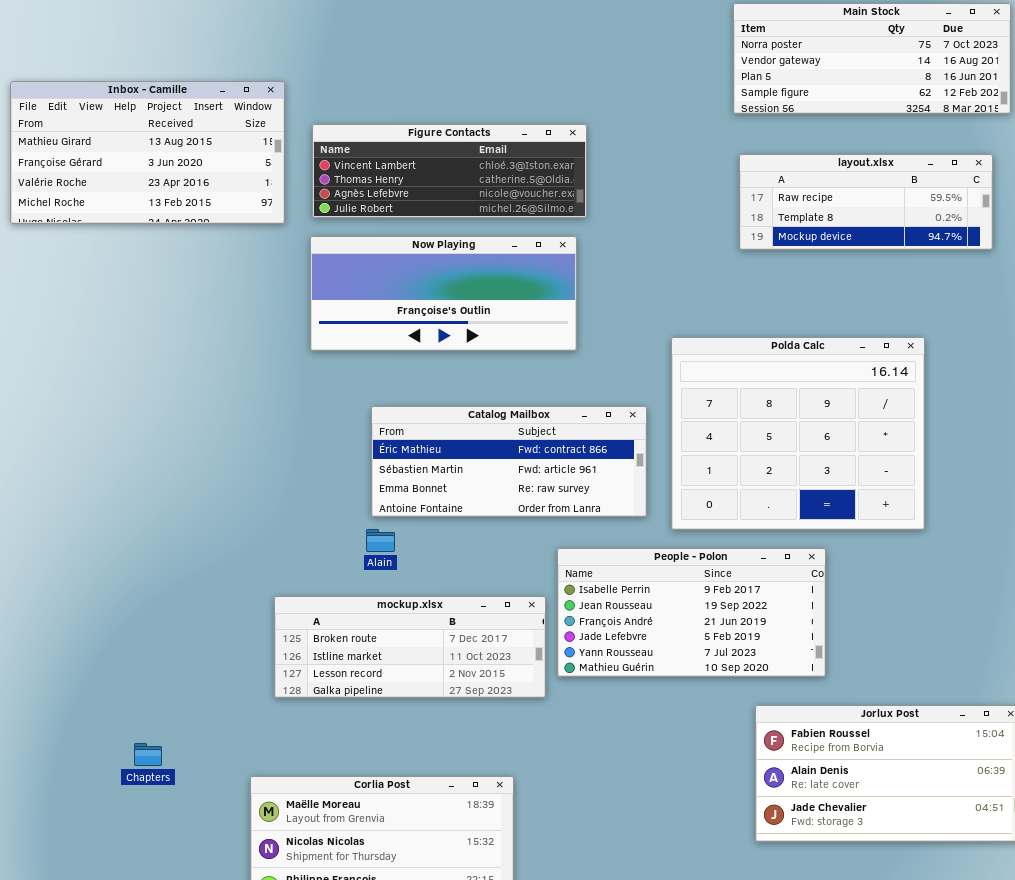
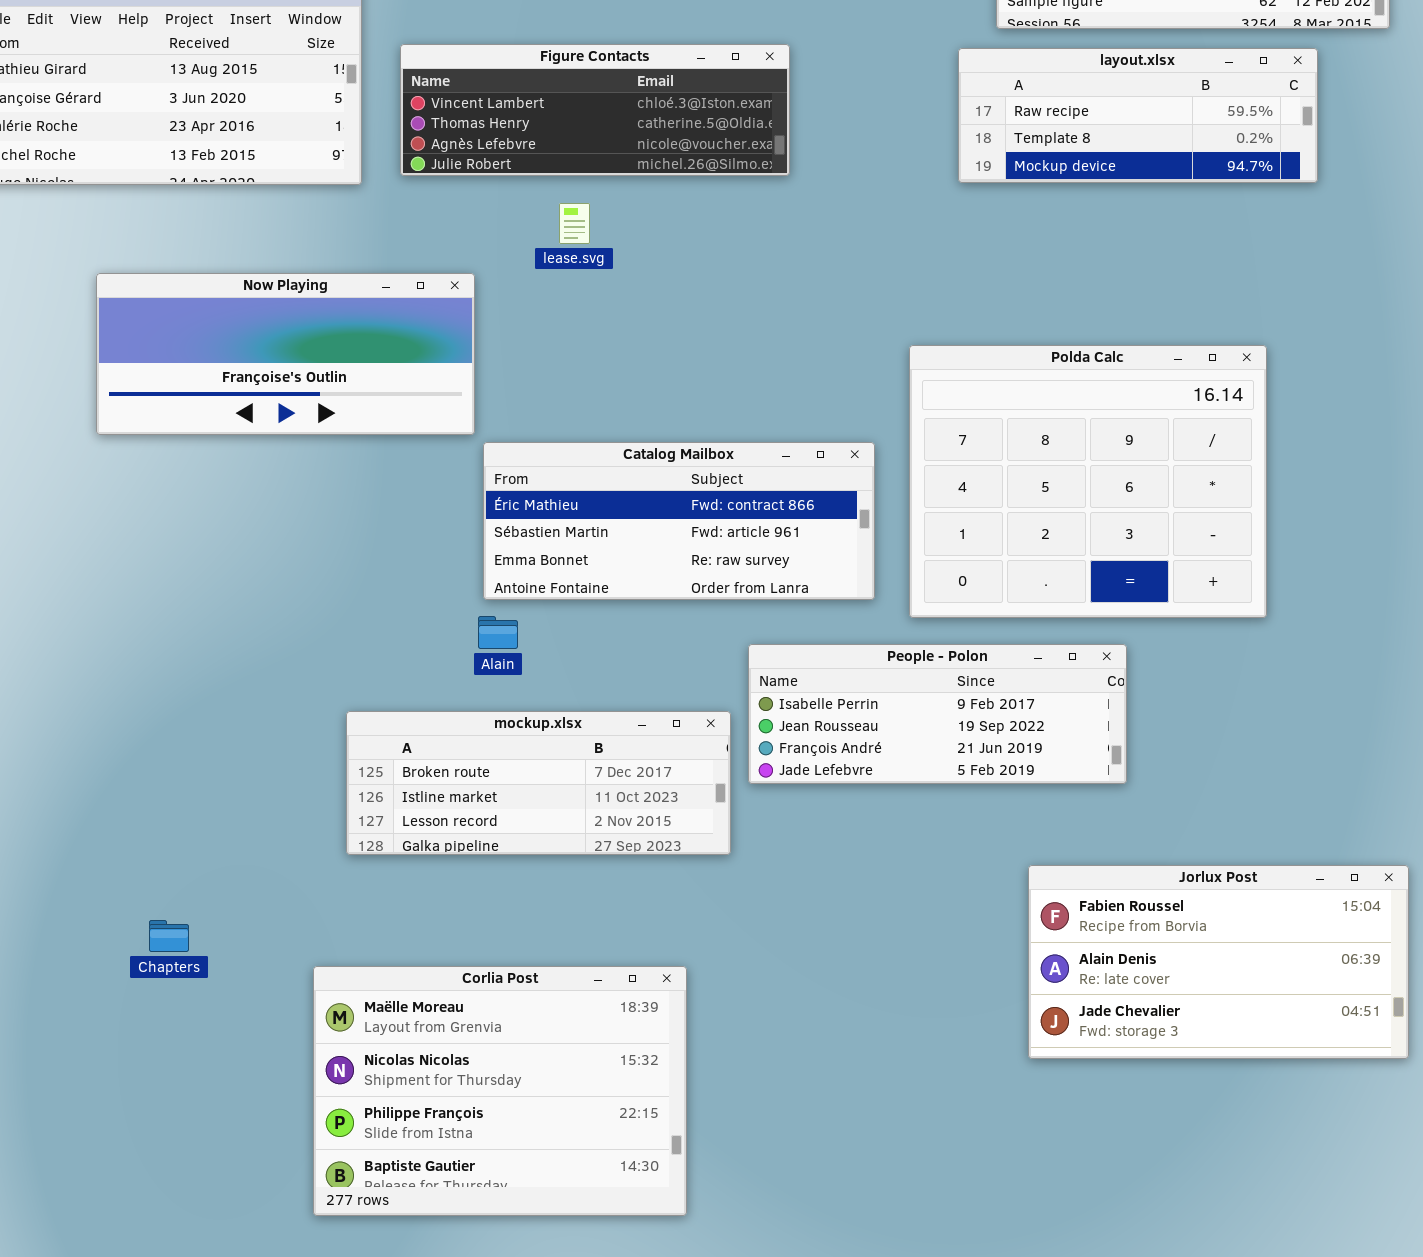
layout.xlsx: [739,154,993,250] -> [958,48,1318,183], moved
Now Playing: [310,236,577,351] -> [96,273,475,435], moved
People - Polon: [557,548,826,677] -> [748,644,1127,784], resized

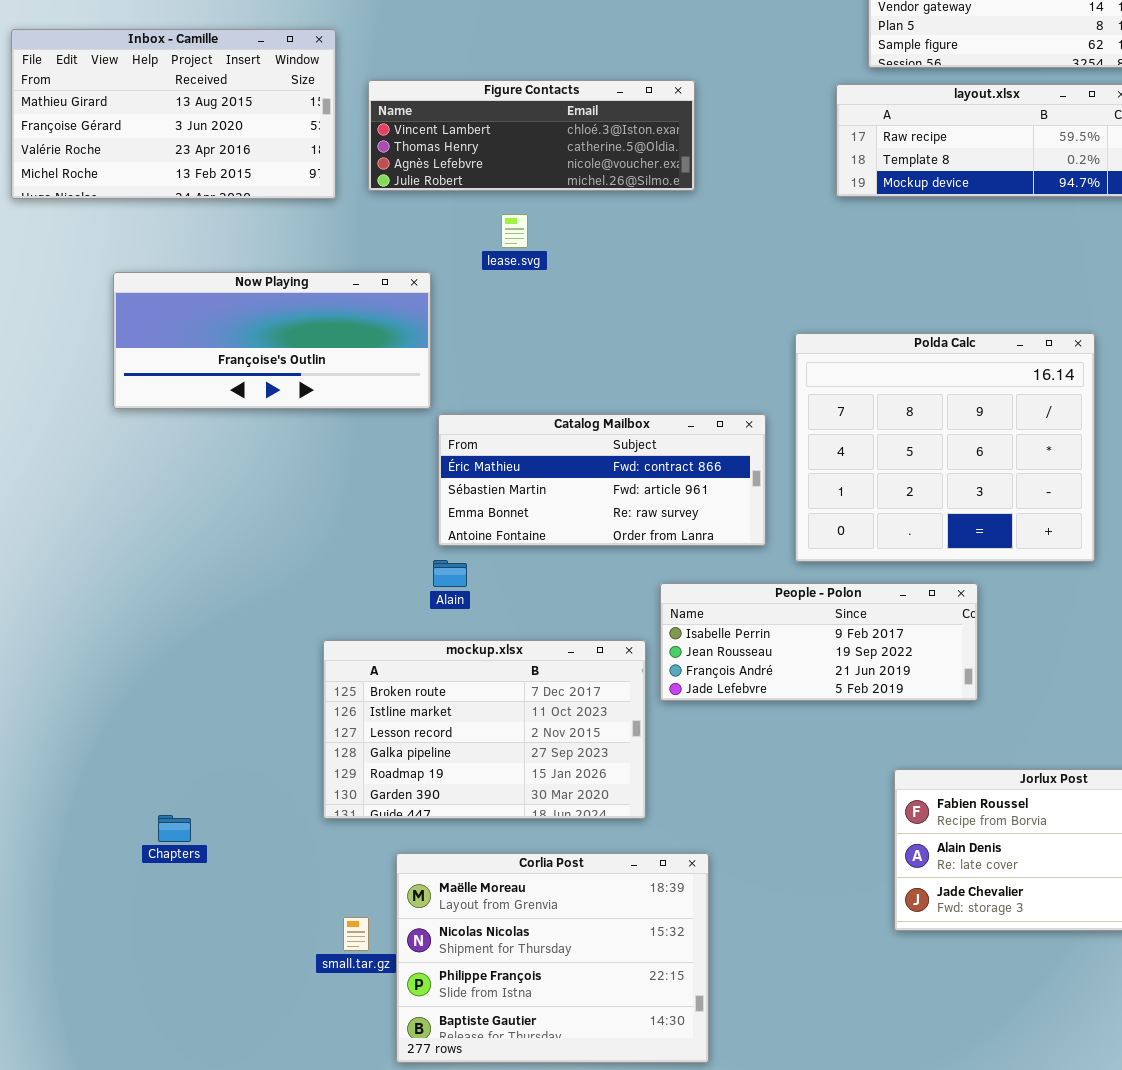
mockup.xlsx: [346,711,731,855] -> [323,640,646,819], resized
Corlia Post: [313,966,687,1216] -> [396,853,709,1063], moved

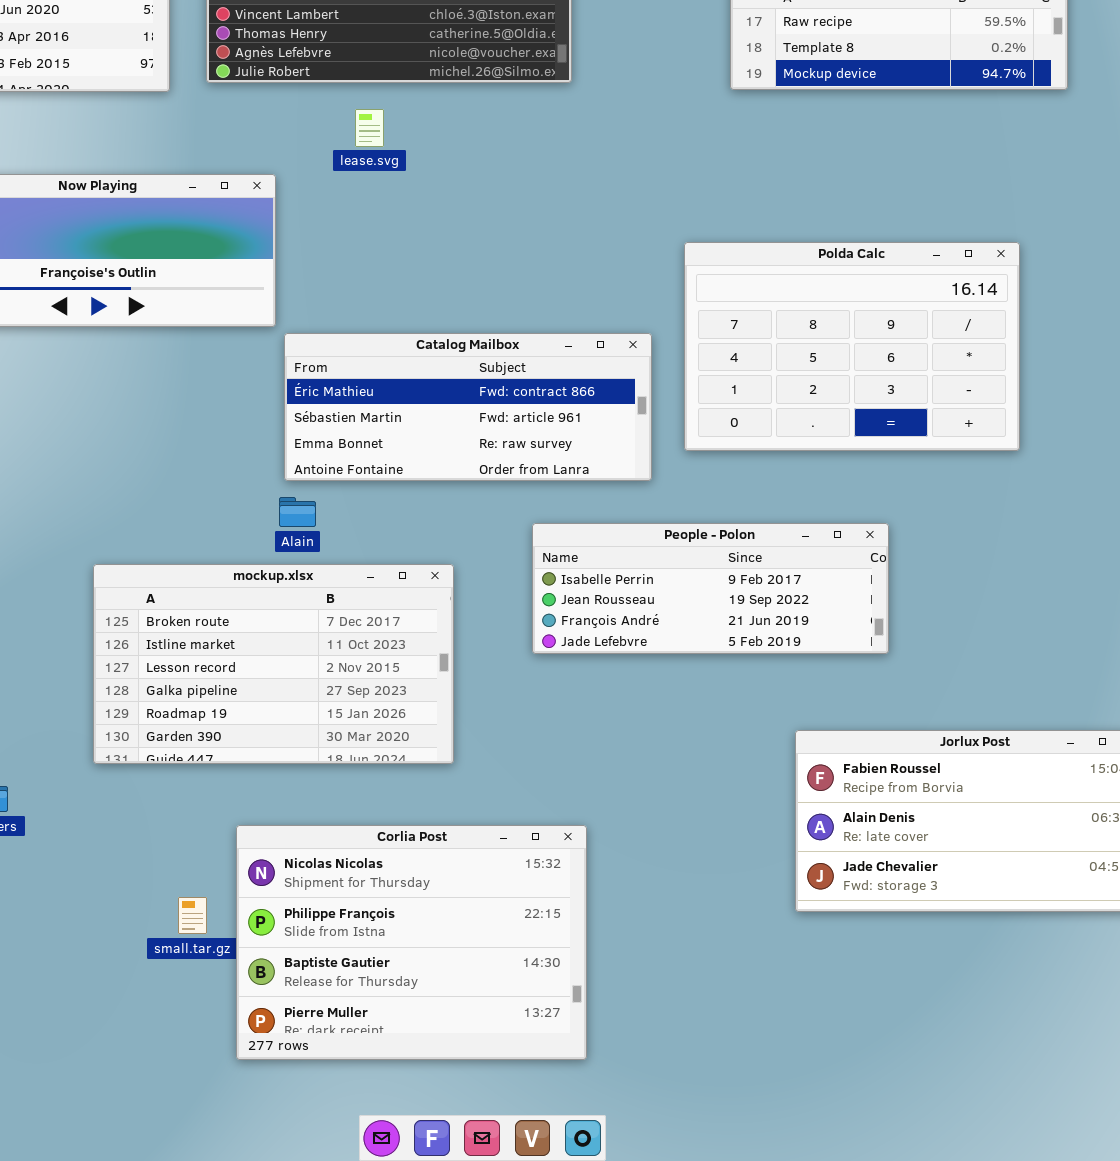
Polda Calc: [795,333,1095,562] -> [684,242,1020,451], resized
mockup.xlsx: [323,640,646,819] -> [93,564,454,764], moved
Corlia Post: [396,853,709,1063] -> [236,825,587,1060], scrolled down 1 row

